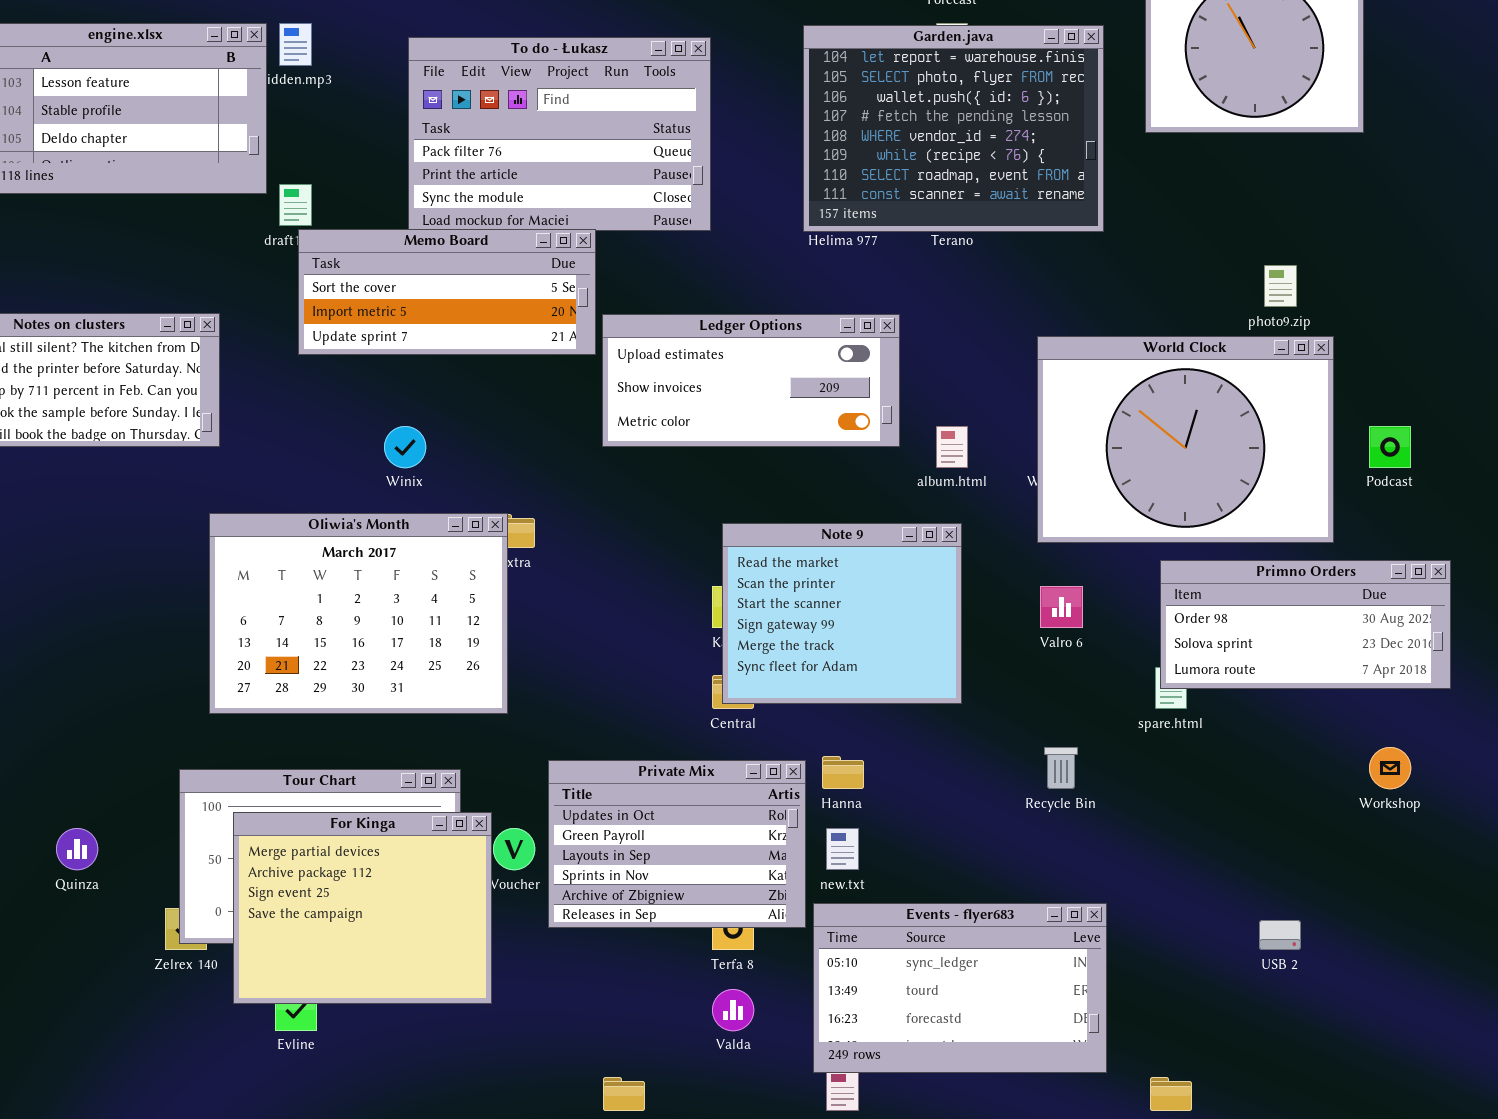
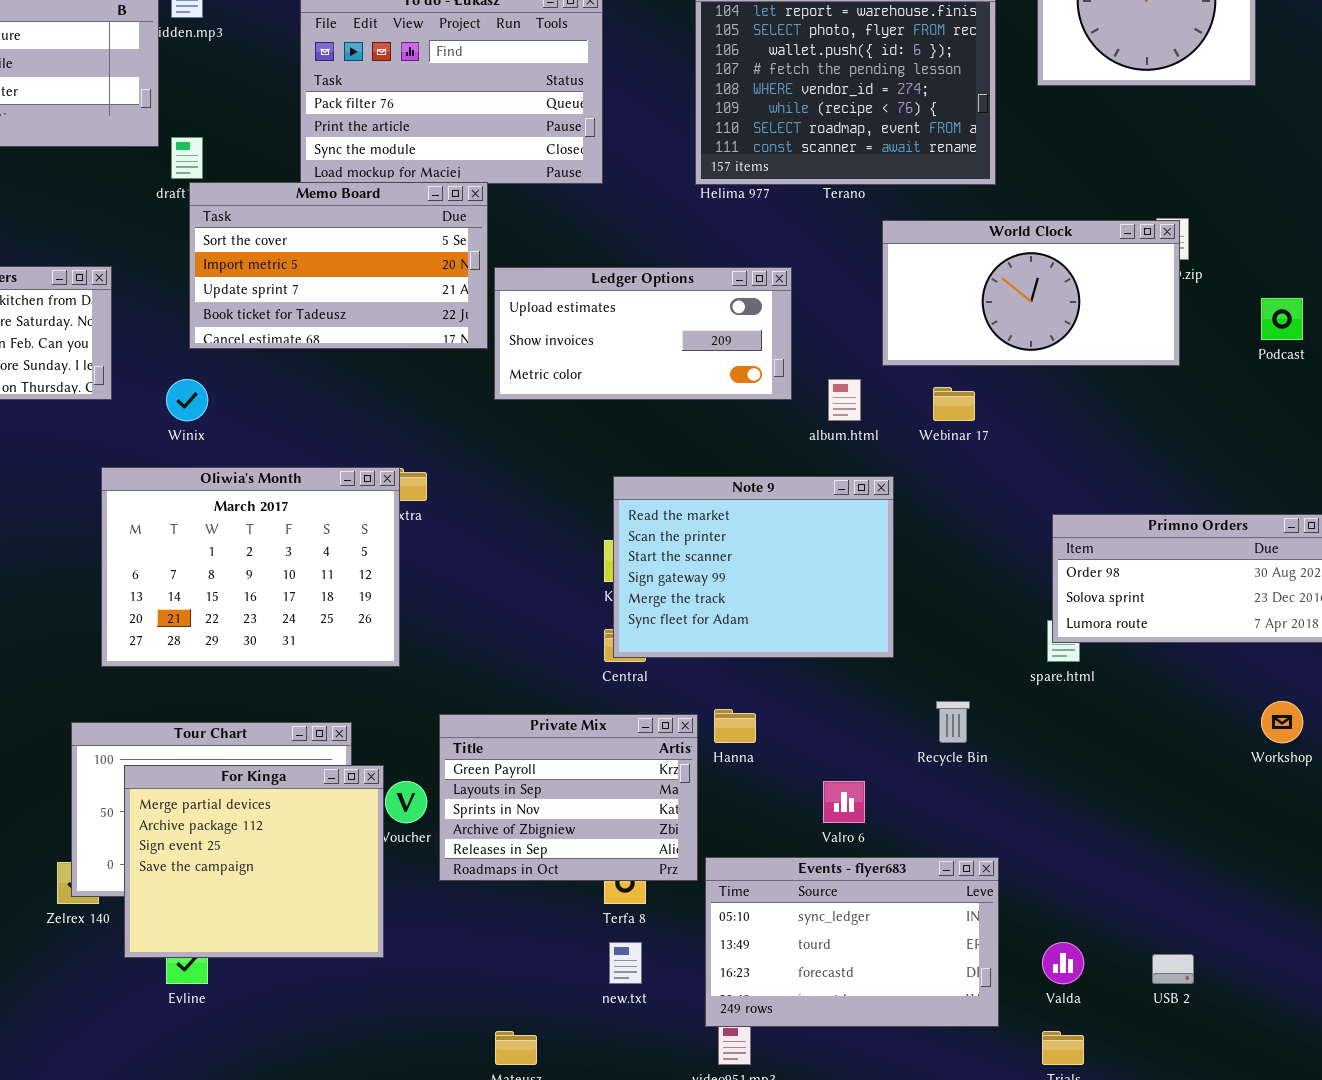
Memo Board: [298,229,596,355] -> [189,182,488,349], resized
World Clock: [1037,336,1334,543] -> [882,220,1180,366], moved, resized
Winix: [384,426,426,468] -> [166,379,208,421], moved
Podcast: [1369,426,1411,468] -> [1261,298,1303,340], moved
Note 9: [722,523,962,704] -> [613,476,894,658], resized
Valro 6: [1040,586,1083,628] -> [823,781,865,823], moved
Private Mix: [548,760,806,928] -> [439,714,698,881], scrolled down 1 row
new.txt: [826,828,859,870] -> [609,942,642,984], moved
USB 2: [1259,920,1301,950] -> [1152,954,1194,984], moved
Valda: [712,989,754,1031] -> [1042,942,1084,984], moved

